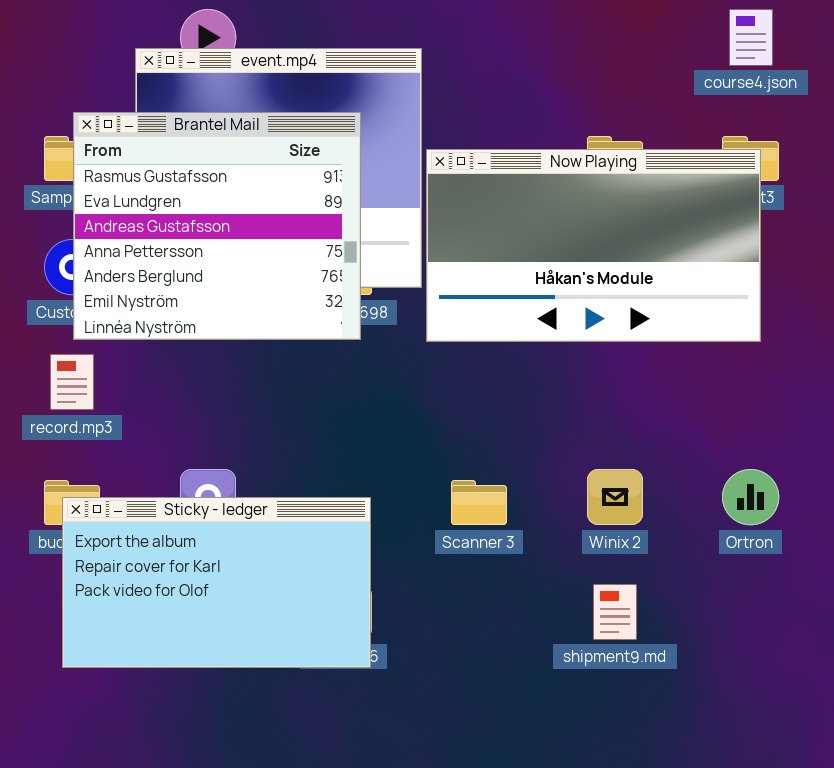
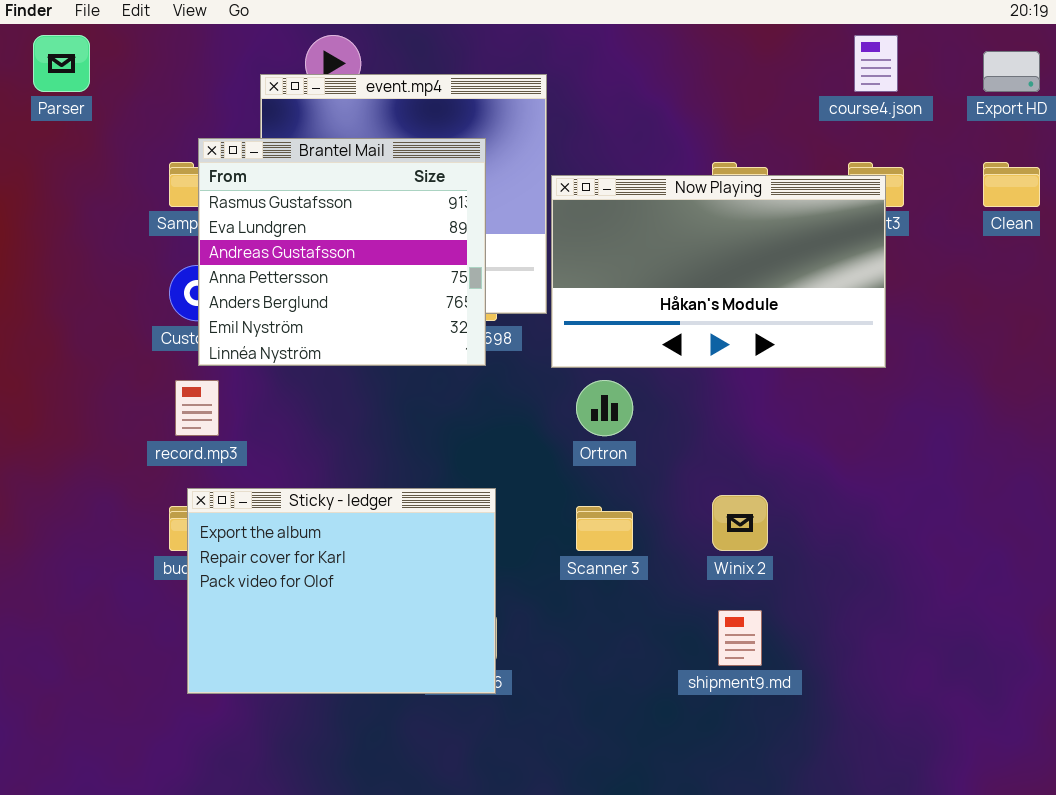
Ortron: [722,469,779,525] -> [576,380,633,436], moved
Sticky - ledger: [62,497,371,668] -> [187,488,496,694], resized

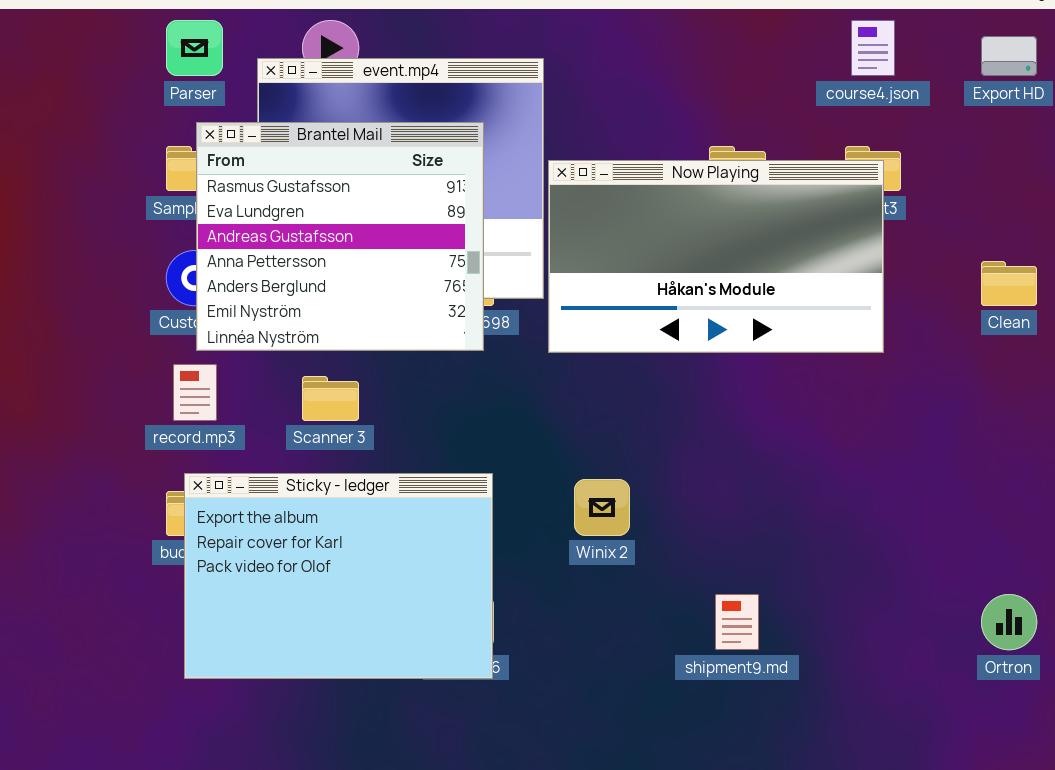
Parser: [33,35,90,92] -> [166,20,223,76], moved
Clean: [983,162,1040,207] -> [981,261,1037,306], moved
Ortron: [576,380,633,436] -> [981,594,1037,650], moved
Winix 2: [712,495,768,551] -> [574,479,630,536], moved
Scanner 3: [576,506,633,551] -> [302,376,359,421], moved

